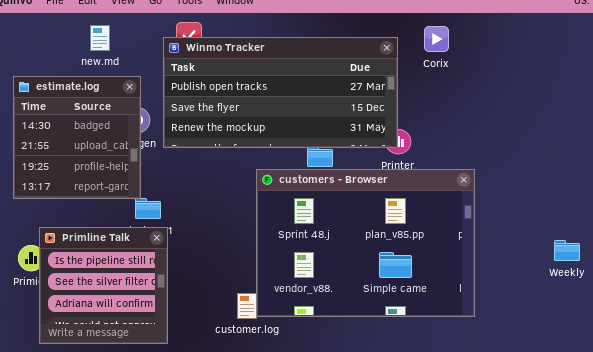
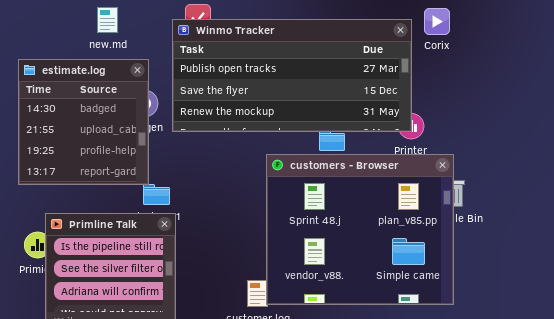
Corix: [424,26,449,52] -> [424,8,450,35], moved
customers - Browser: [256,169,475,317] -> [266,154,454,305], resized

